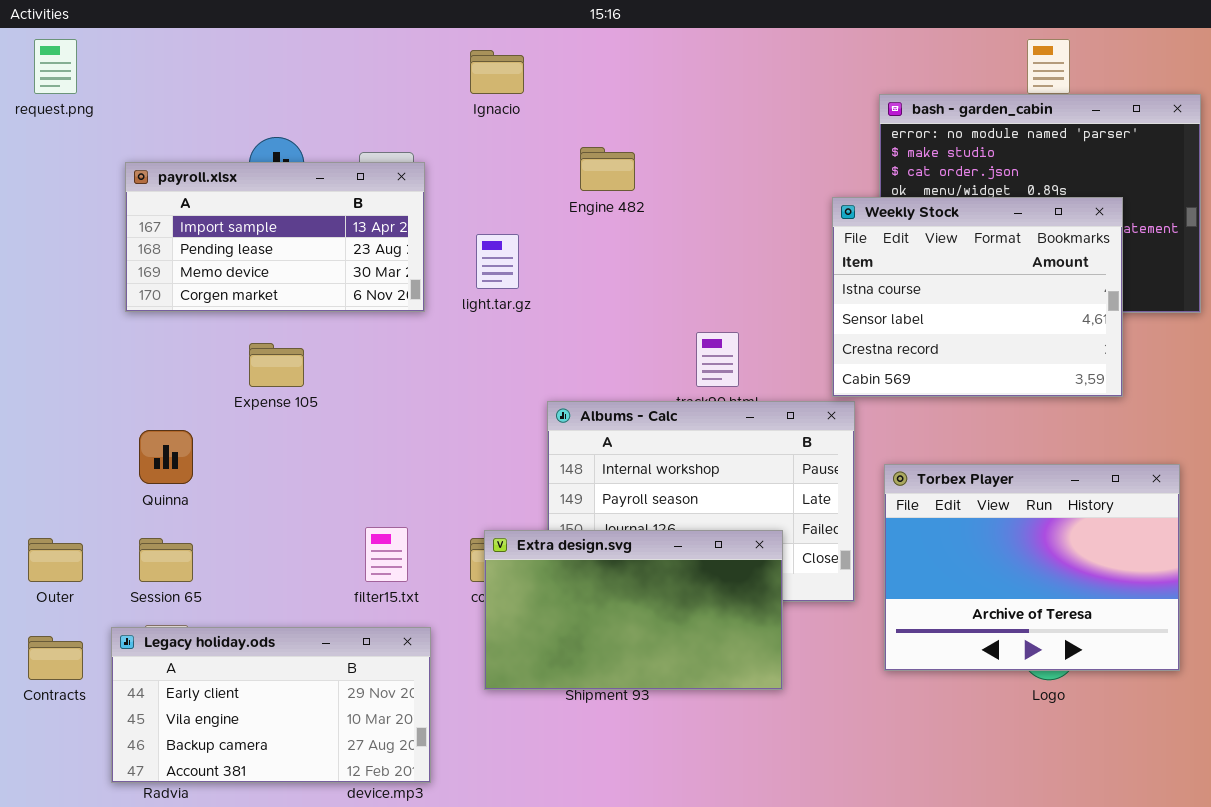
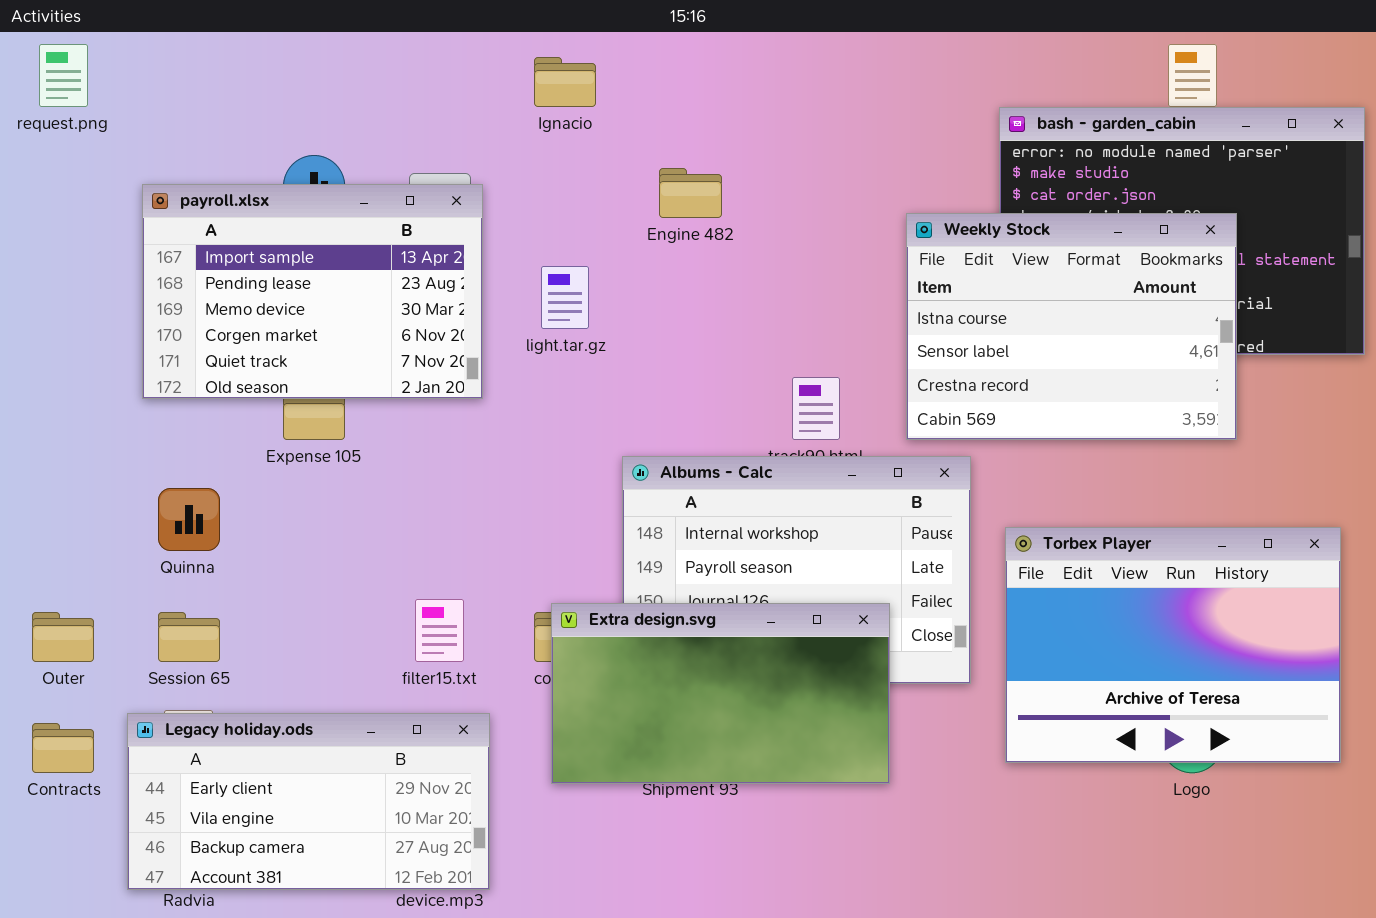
payroll.xlsx: [125,162,425,312] -> [142,184,483,399], resized
Weekly Stock: [832,197,1123,397] -> [906,213,1237,440], moved

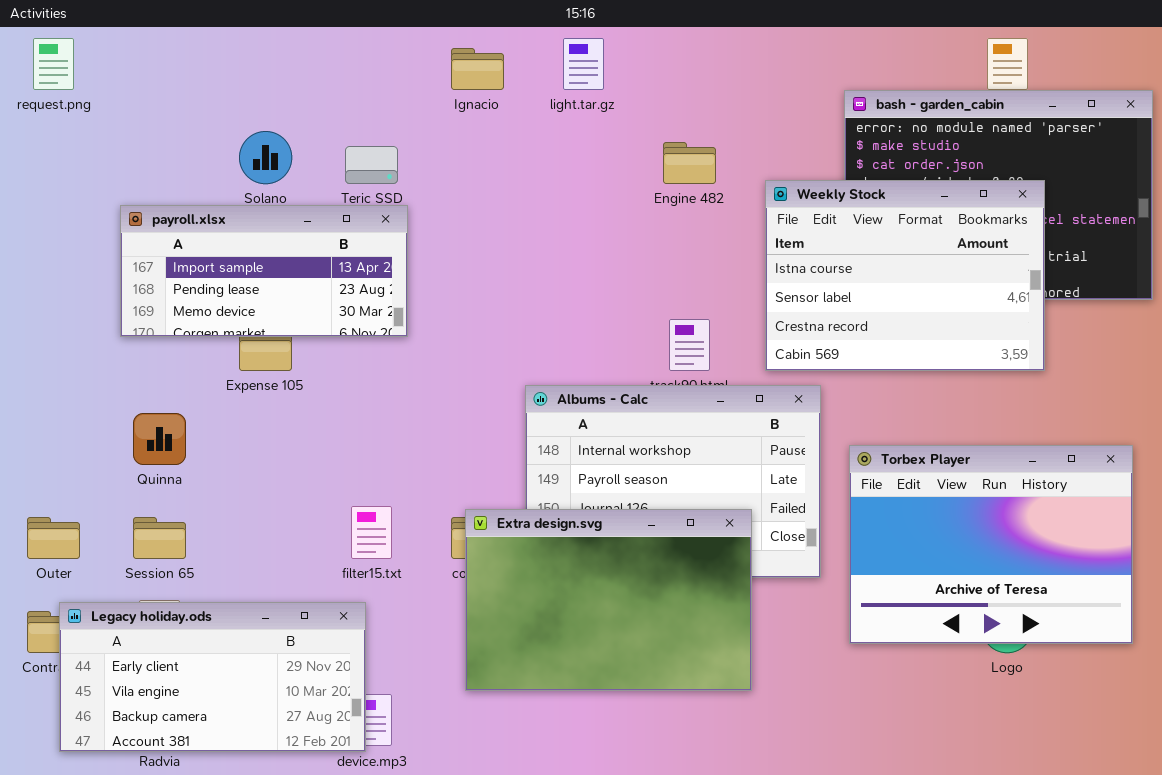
Engine 482: [659,168,722,218] -> [663,142,716,184], moved
payroll.xlsx: [142,184,483,399] -> [120,205,408,337], resized
light.tar.gz: [541,266,589,329] -> [563,38,604,90], moved
Extra design.svg: [551,603,890,784] -> [465,509,752,691], resized
Legacy holiday.ods: [127,713,490,890] -> [59,602,366,752], moved

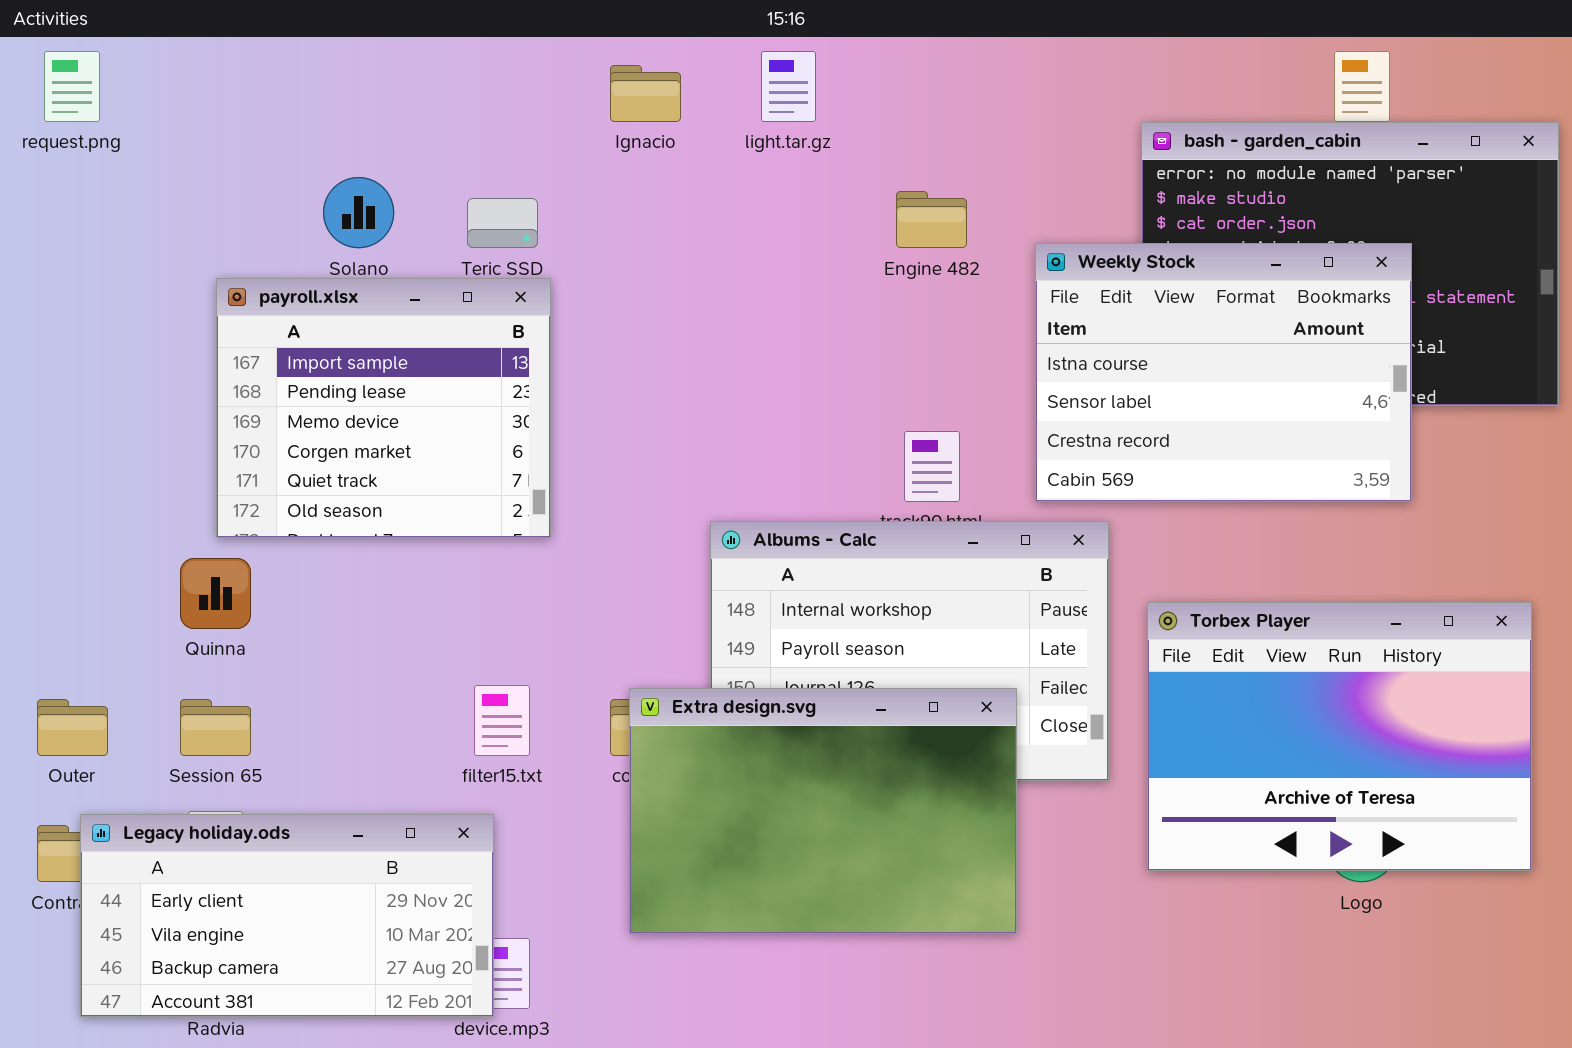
payroll.xlsx: [120,205,408,337] -> [216,278,551,538], resized

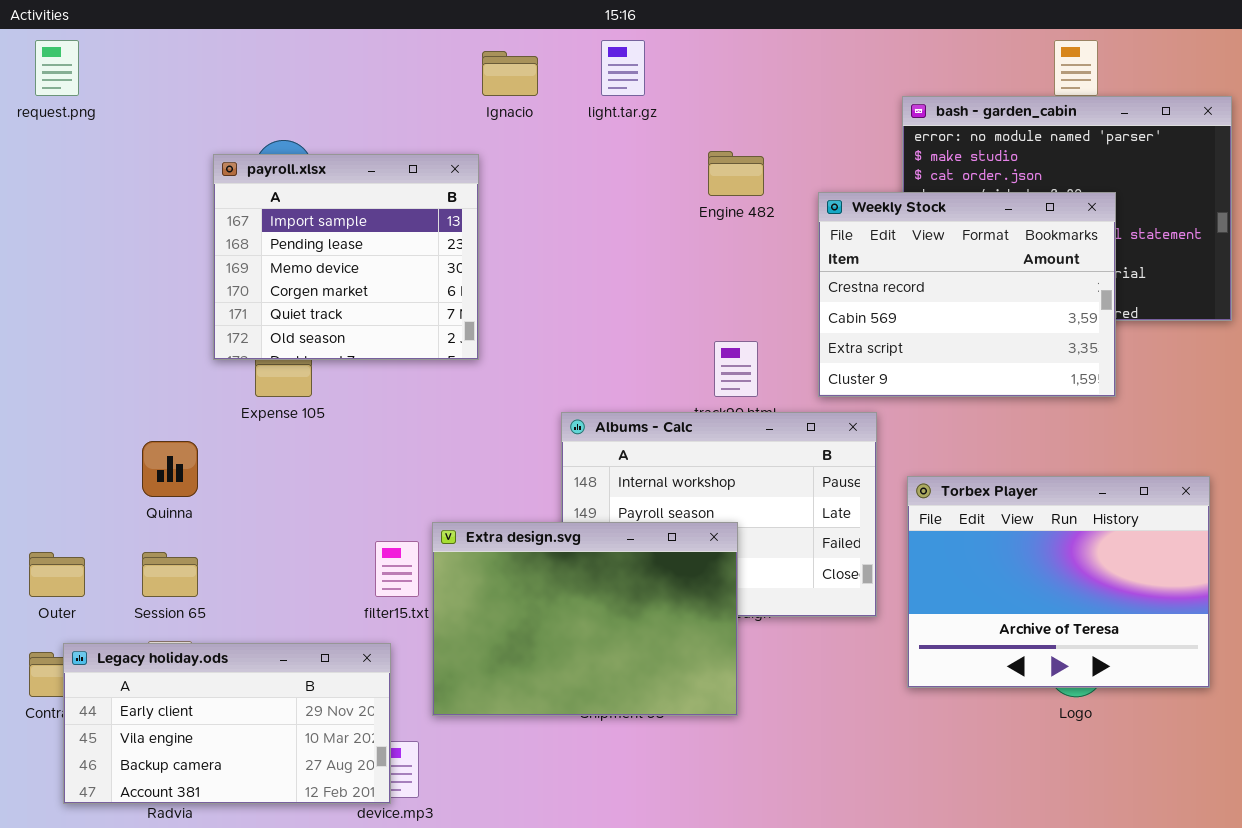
Weekly Stock: [1035,243,1412,502] -> [818,192,1116,397], scrolled down 2 rows
payroll.xlsx: [216,278,551,538] -> [213,154,479,360], moved
Extra design.svg: [629,688,1017,934] -> [432,522,738,716], moved

